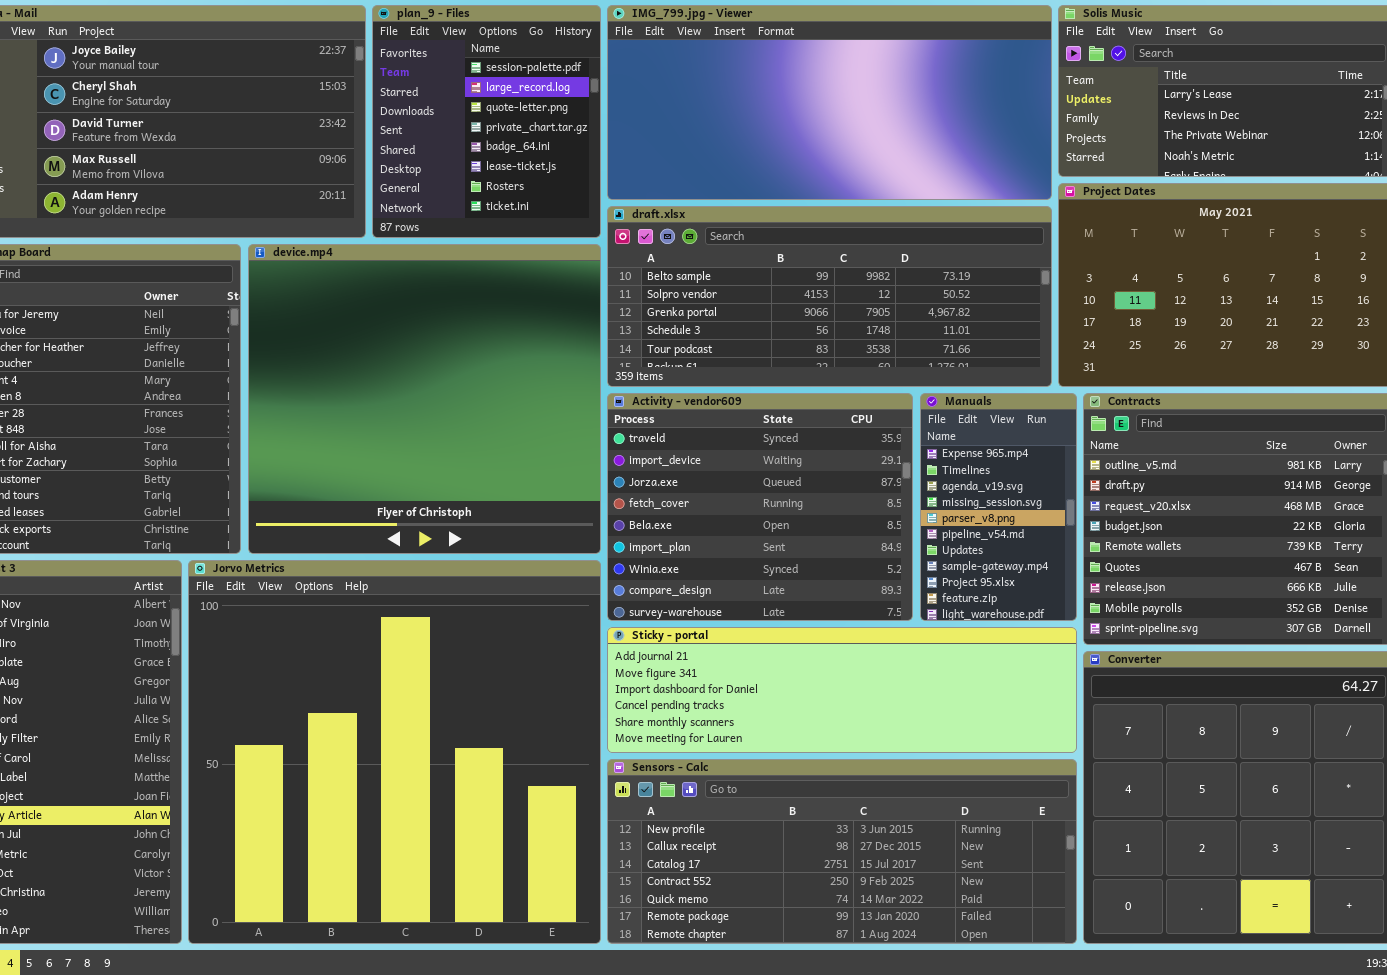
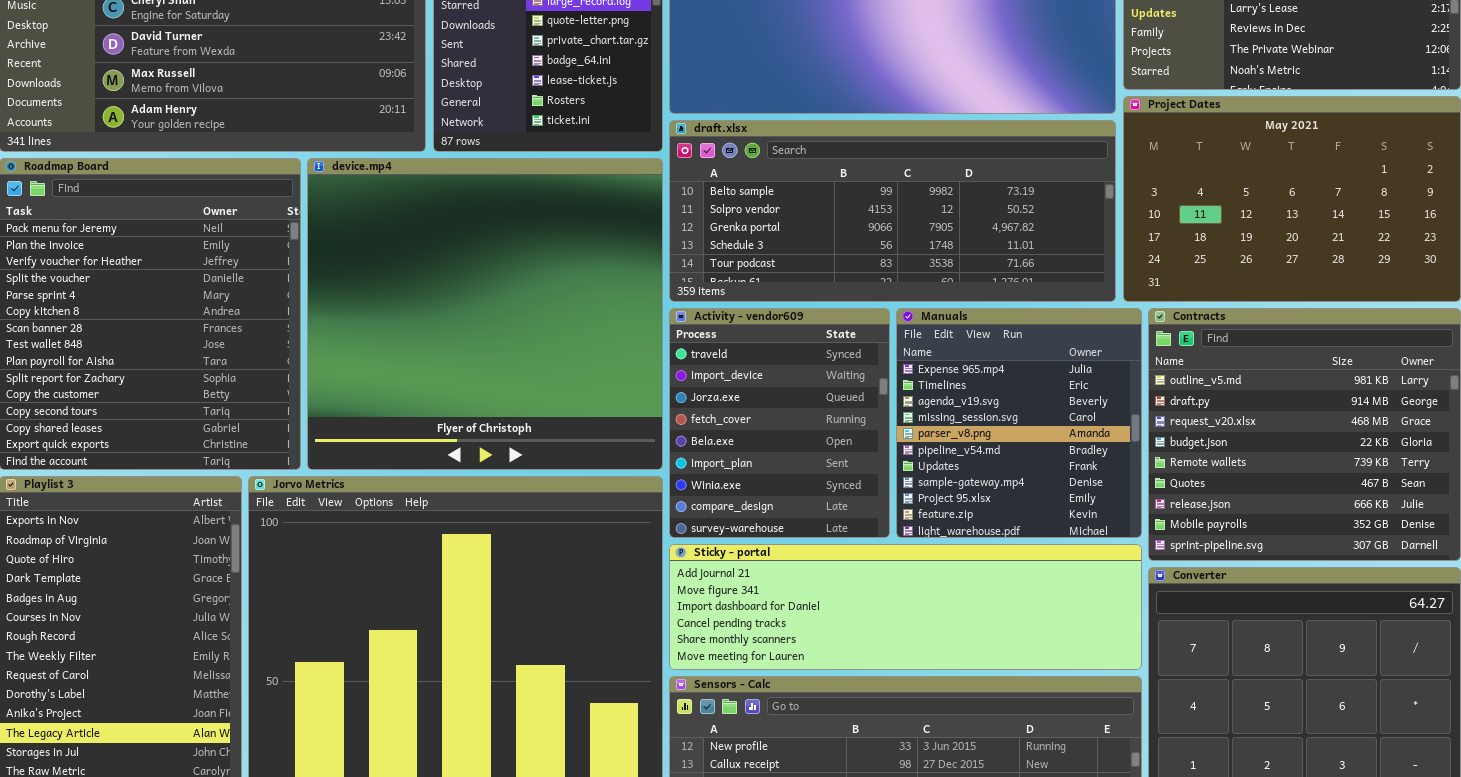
Activity - vendor609: [607,393,913,621] -> [669,308,890,538], resized
Manuals: [920,393,1077,621] -> [896,308,1142,538], resized

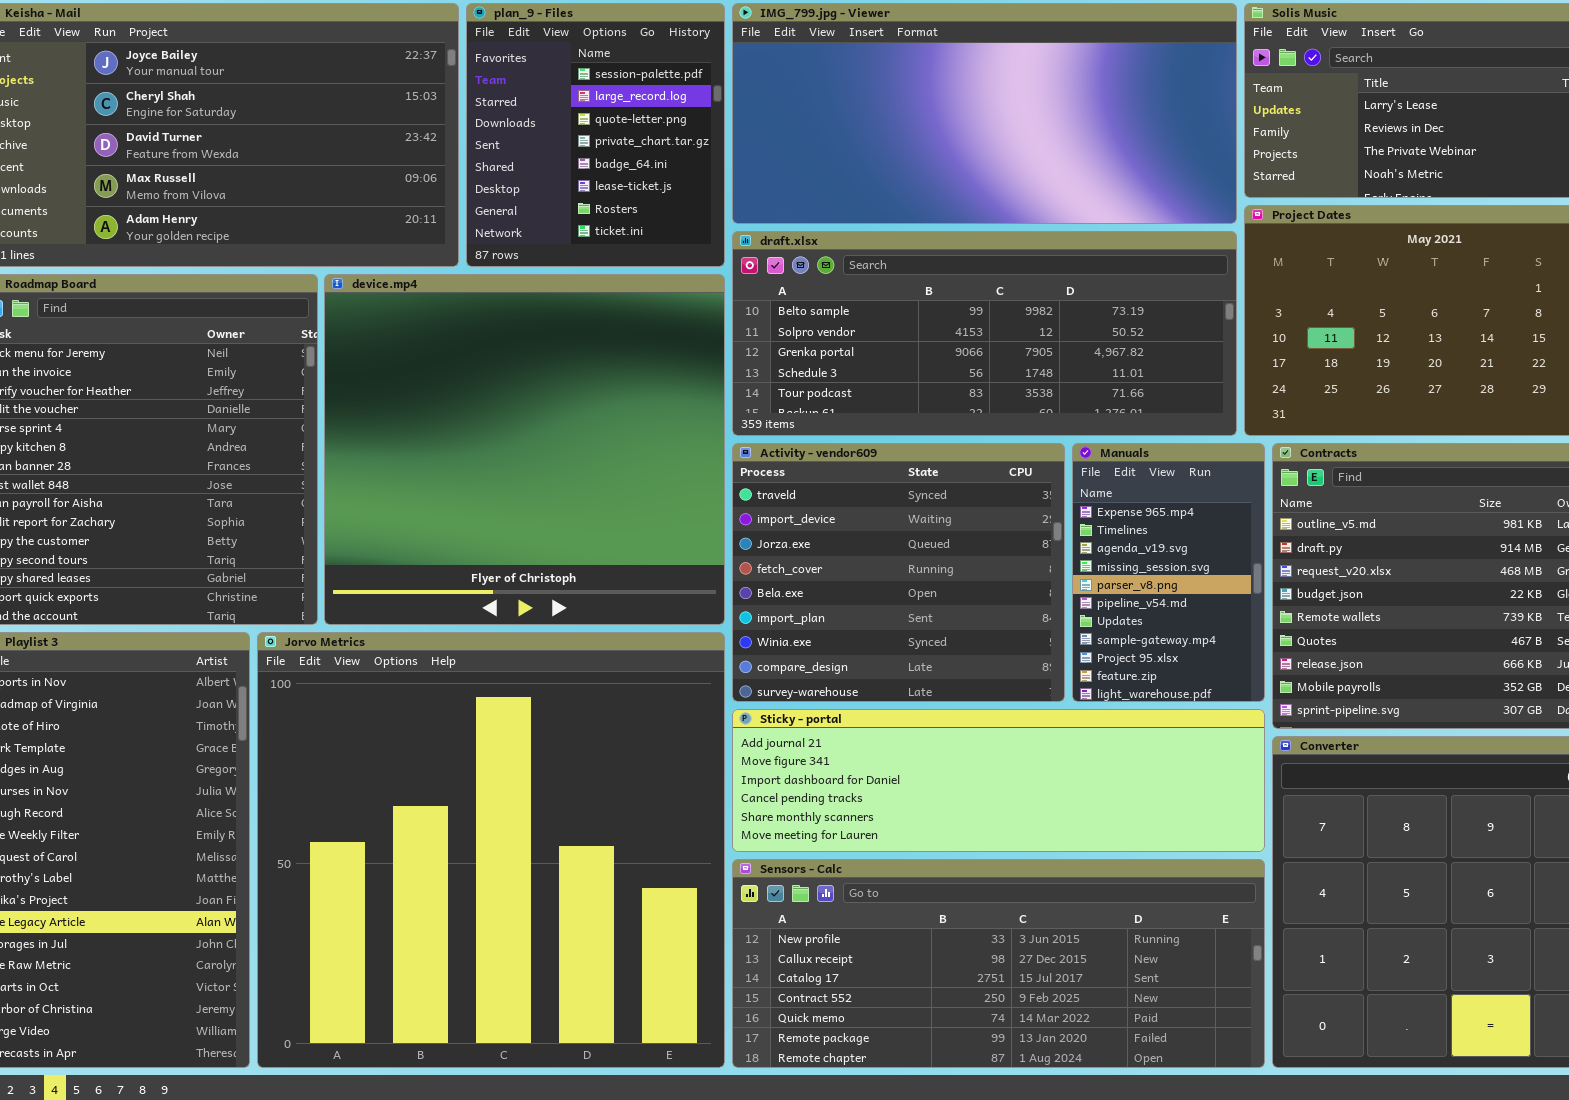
Activity - vendor609: [669,308,890,538] -> [732,443,1065,702], resized
Manuals: [896,308,1142,538] -> [1072,443,1265,702], resized

